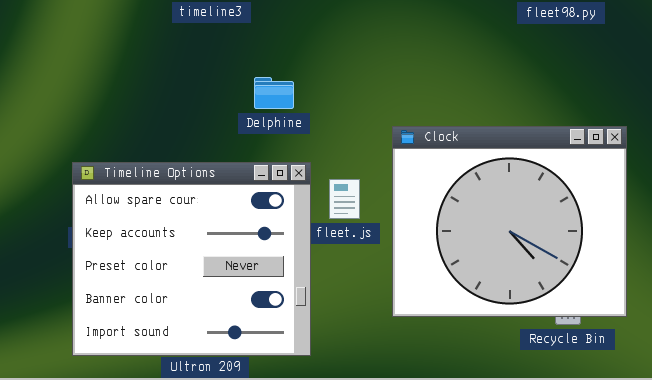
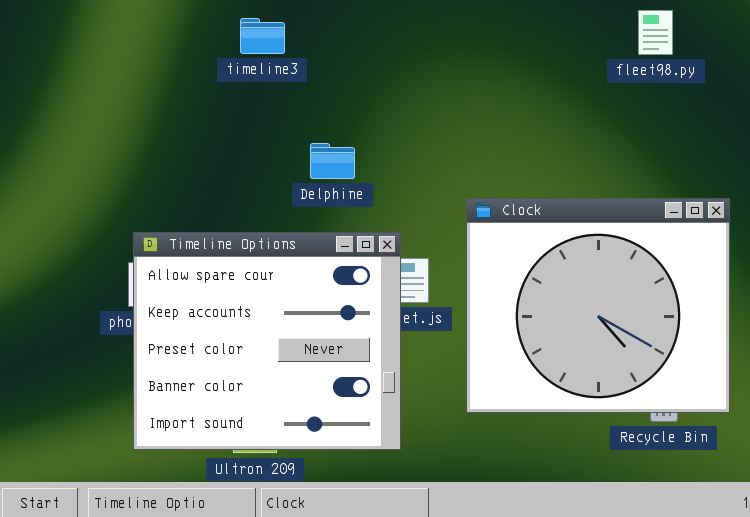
Timeline Options: [72,162,311,356] -> [133,232,401,450], moved

